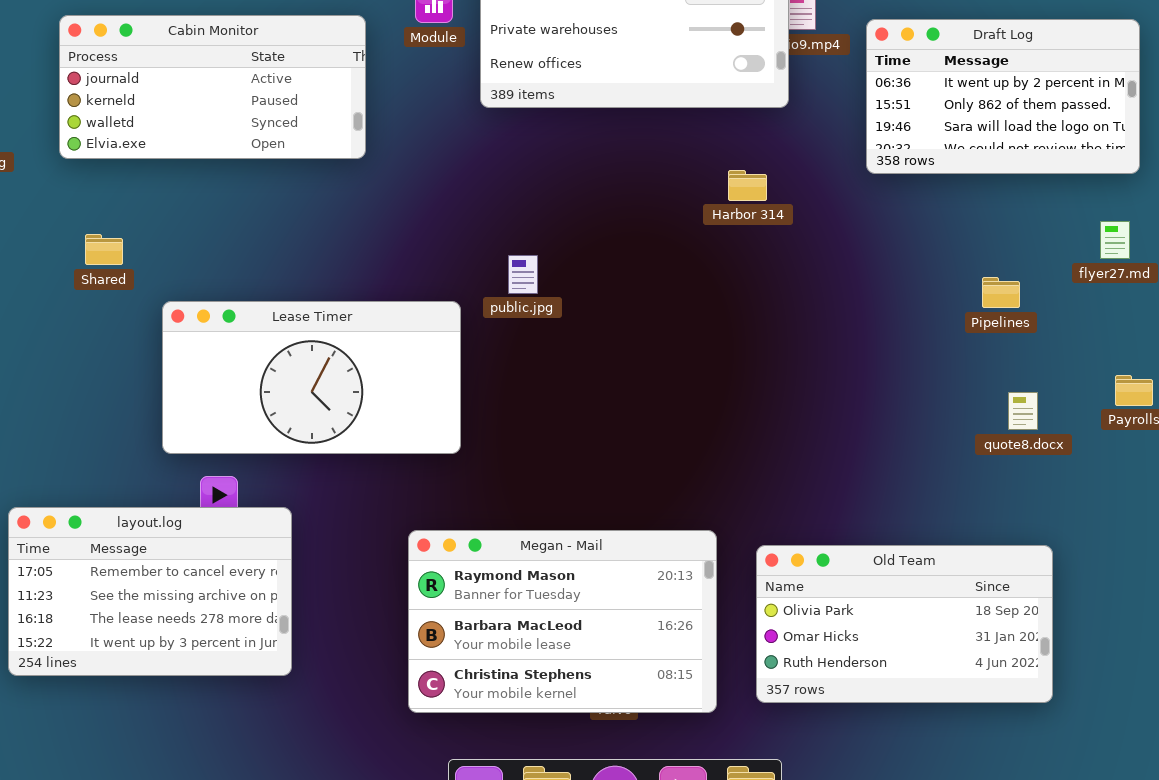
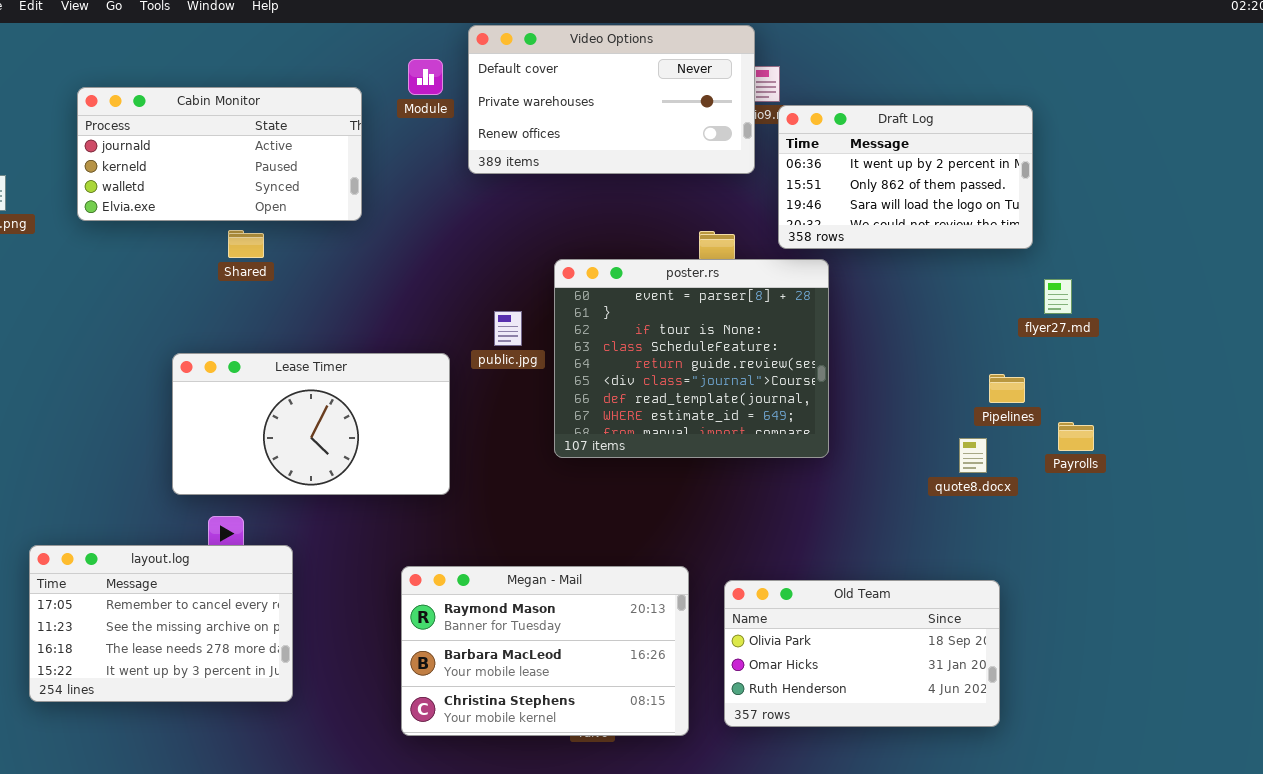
Draft Log: [866,19,1140,174] -> [778,105,1033,249], moved
poster.rs: none -> [554,259,829,458], opened
Shared: [85,234,123,265] -> [228,230,264,258], moved
Pipelines: [982,277,1020,308] -> [989,374,1025,403], moved

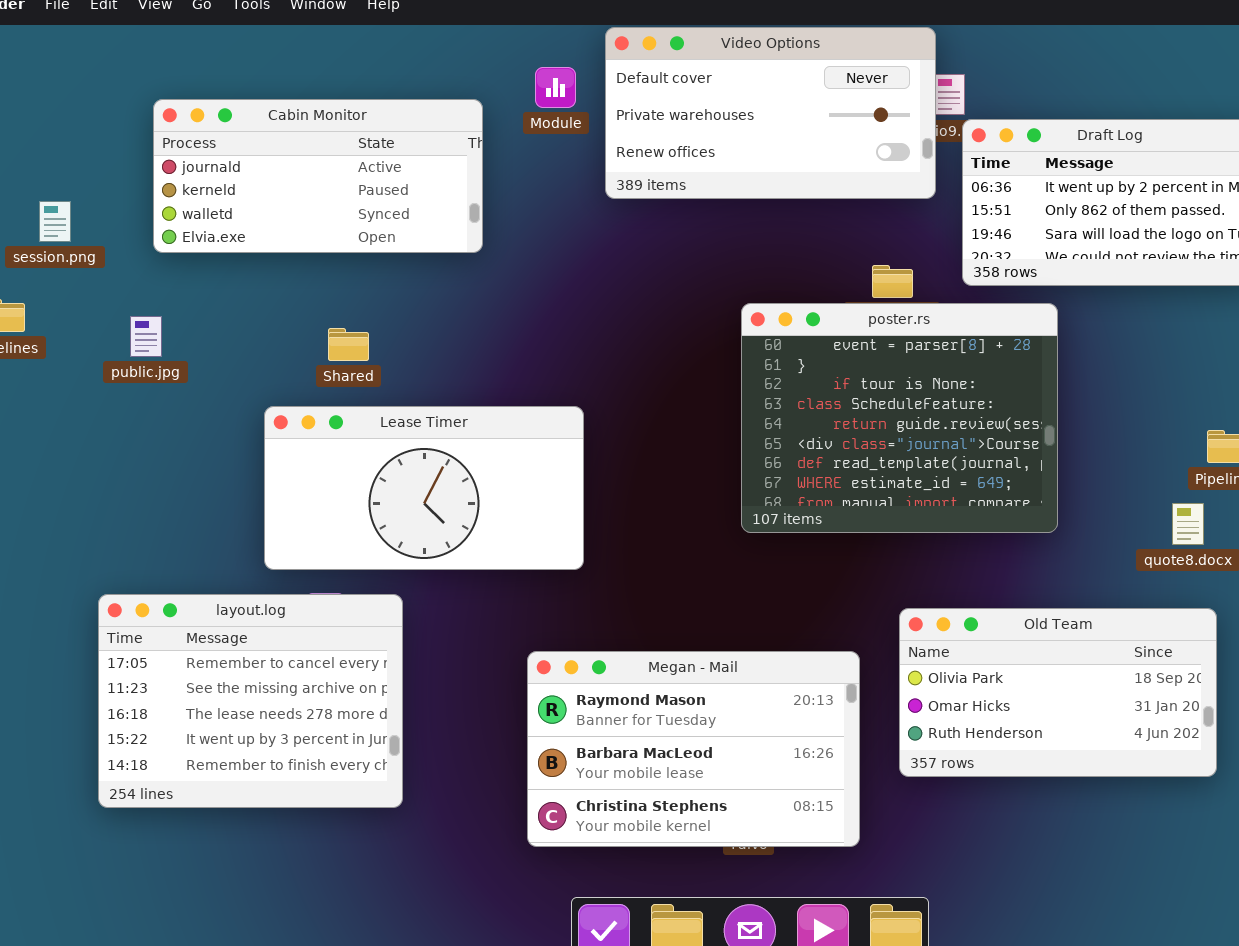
Shared: [228,230,264,258] -> [328,328,369,361], moved
poster.rs: [554,259,829,458] -> [741,303,1058,533], moved
public.jpg: [494,311,522,346] -> [130,316,162,357], moved
layout.log: [29,545,293,702] -> [98,594,403,808], resized
Old Team: [724,580,1000,727] -> [899,608,1217,777], moved

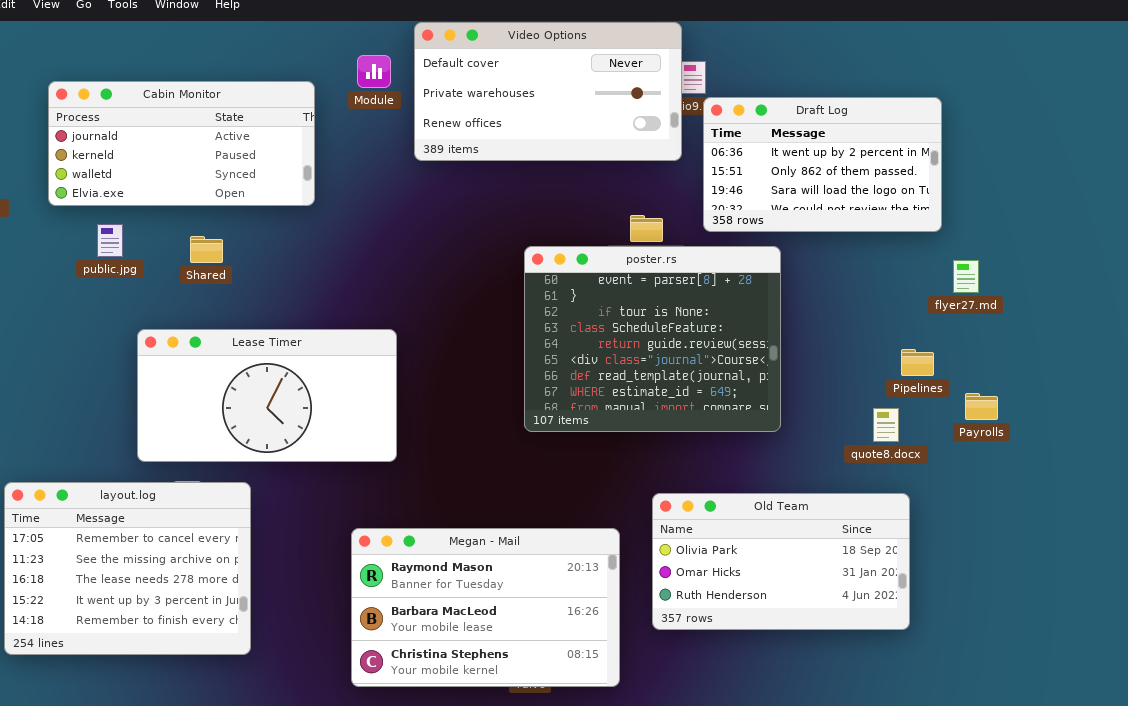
public.jpg: [130,316,162,357] -> [97,224,123,257], moved
Shared: [328,328,369,361] -> [190,236,223,263], moved

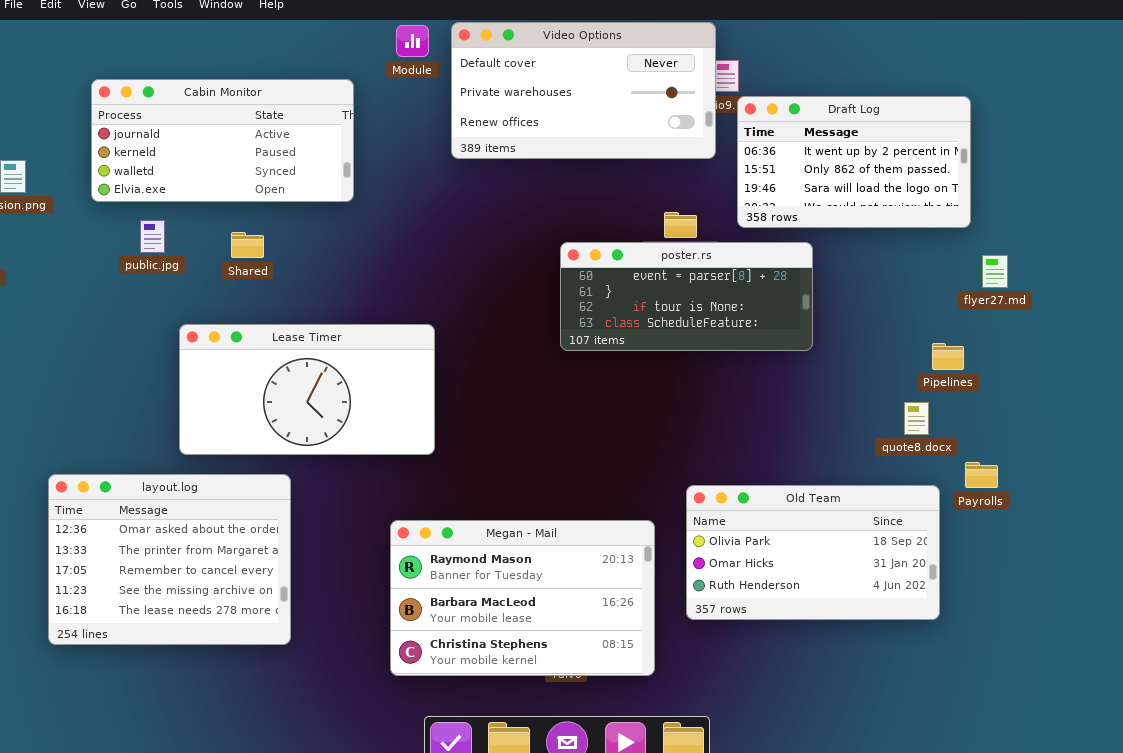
Module: [357,55,391,88] -> [396,25,429,57], moved
poster.rs: [524,246,781,432] -> [560,242,813,351], resized
Payrolls: [965,393,998,420] -> [965,462,998,488], moved
layout.log: [4,482,251,655] -> [48,474,291,645], scrolled up 2 rows

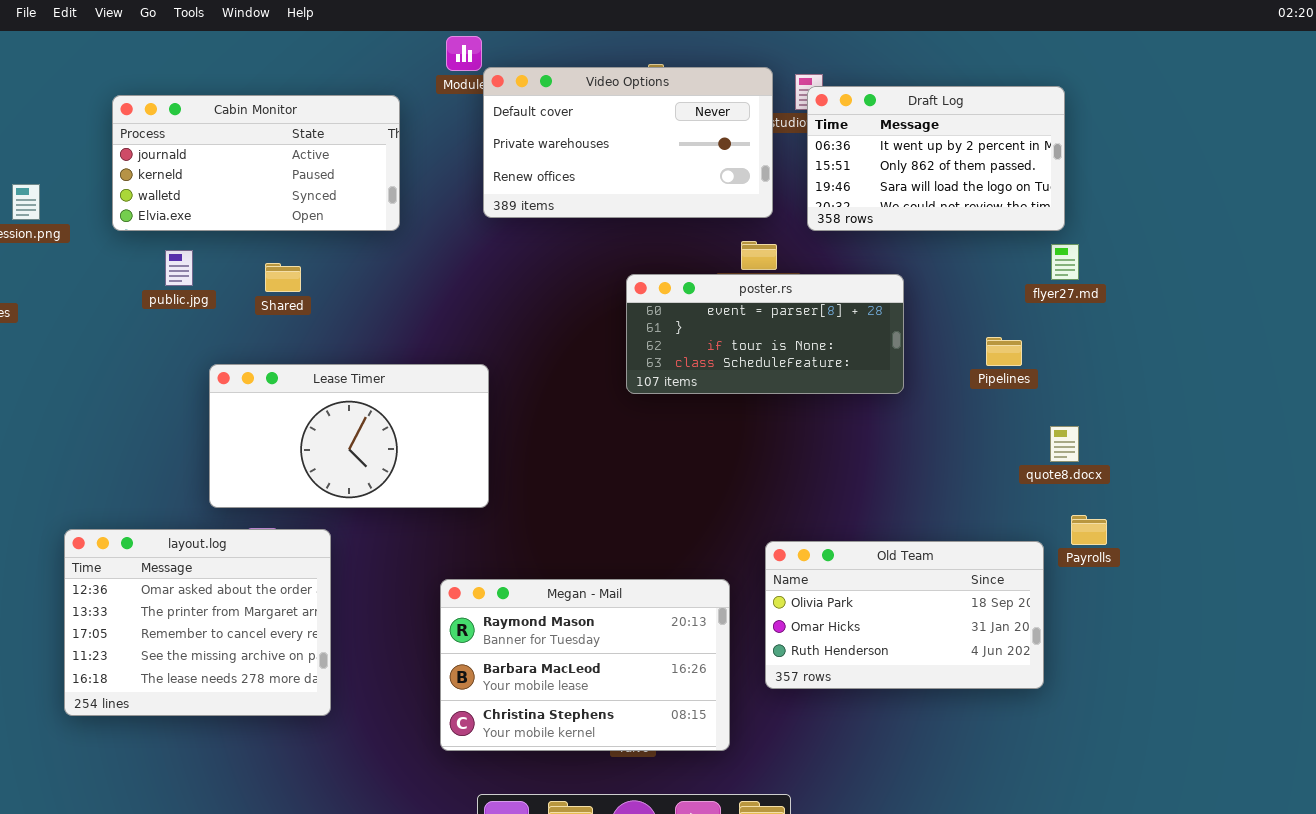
Video Options: [451,22,716,159] -> [483,67,773,218], moved
Draft Log: [737,96,971,228] -> [807,86,1065,231], moved
flyer27.md: [982,255,1008,288] -> [1051,244,1079,280], moved
Pipelines: [932,343,964,370] -> [986,337,1022,366], moved
quote8.docx: [904,402,929,435] -> [1050,426,1079,462], moved

